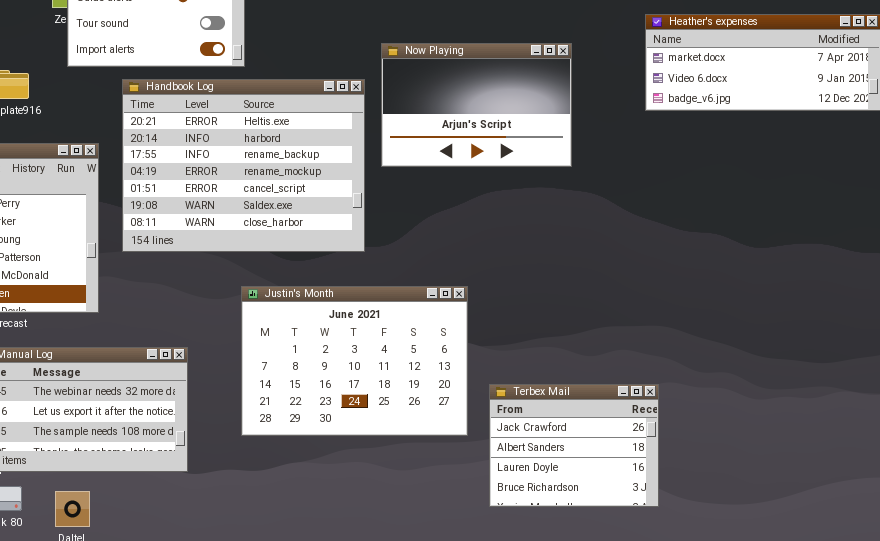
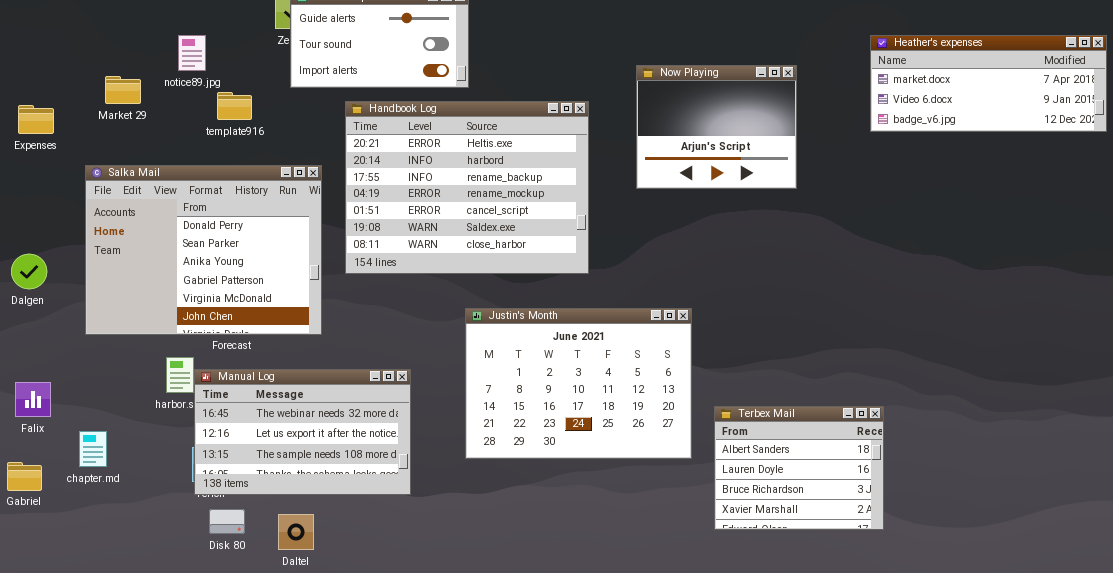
Now Playing: [381,43,572,167] -> [636,65,797,189], resized
Terbex Mail: [489,384,659,507] -> [714,406,884,530], scrolled down 1 row

